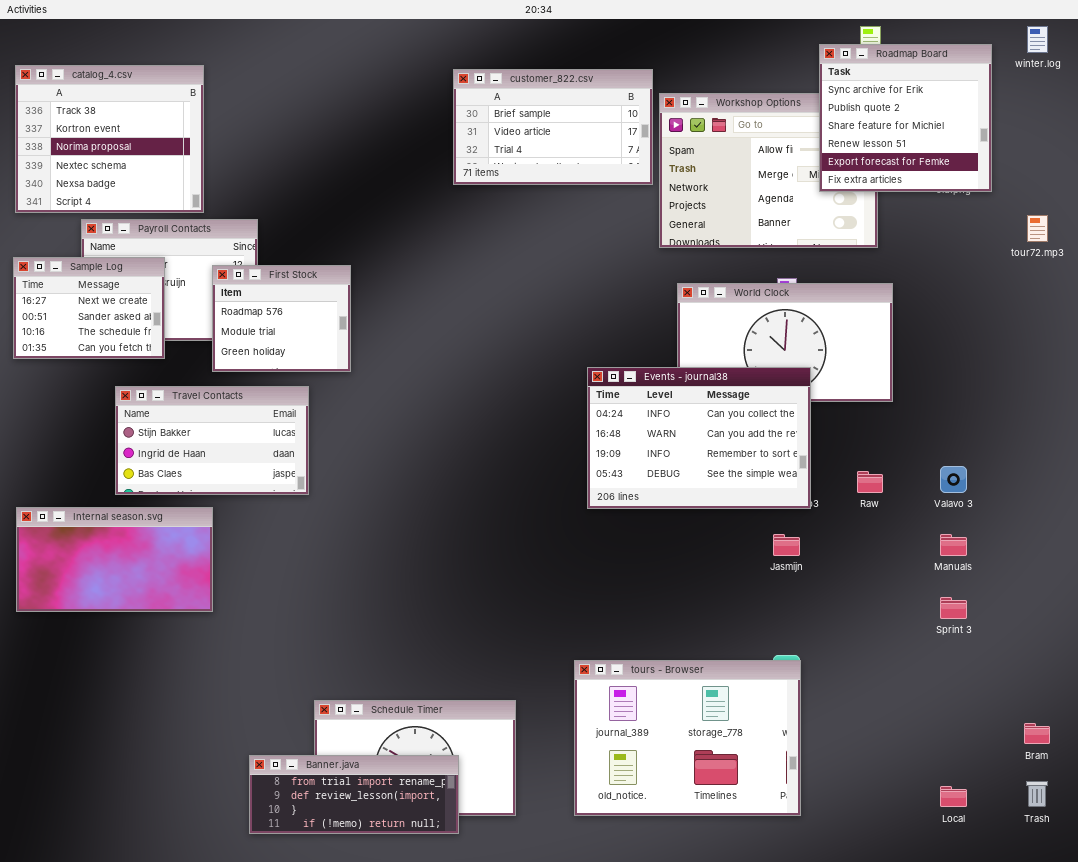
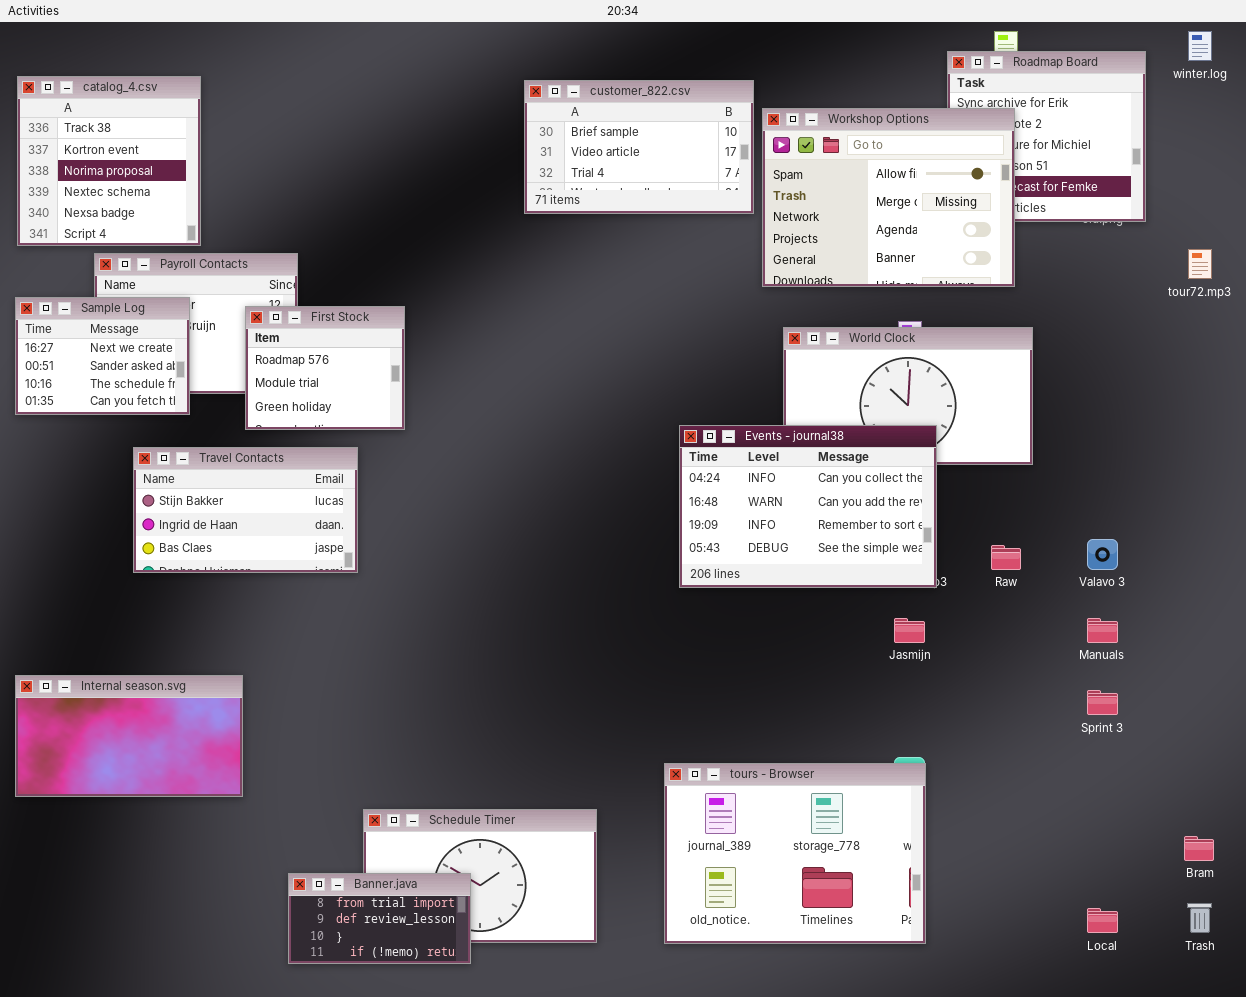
catalog_4.csv: [15,65,204,213] -> [17,76,201,246], resized
Workshop Options: [659,93,878,248] -> [762,108,1015,287], raised
Internal season.svg: [16,507,213,612] -> [15,675,243,797], moved
Banner.java: [249,755,459,834] -> [288,873,471,964], resized

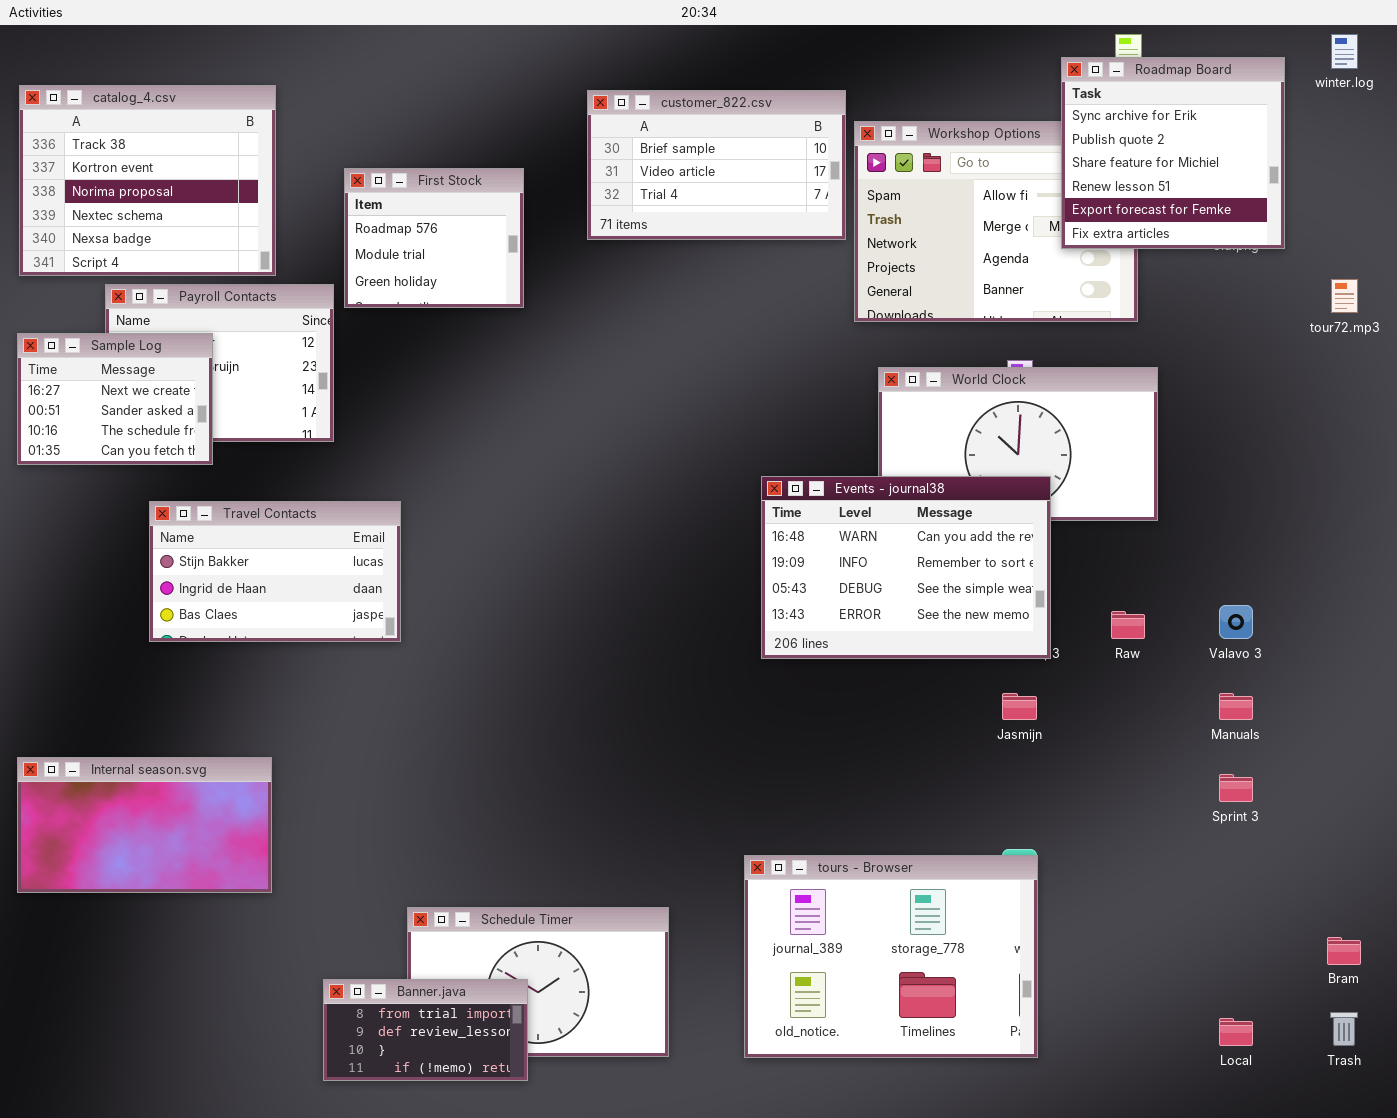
Roadmap Board: [947,51,1146,222] -> [1061,57,1285,249], raised
catalog_4.csv: [17,76,201,246] -> [19,85,276,276], resized
First Stock: [245,306,405,430] -> [344,168,524,308], moved
Events - journal38: [679,425,937,588] -> [761,476,1051,659], scrolled down 1 row

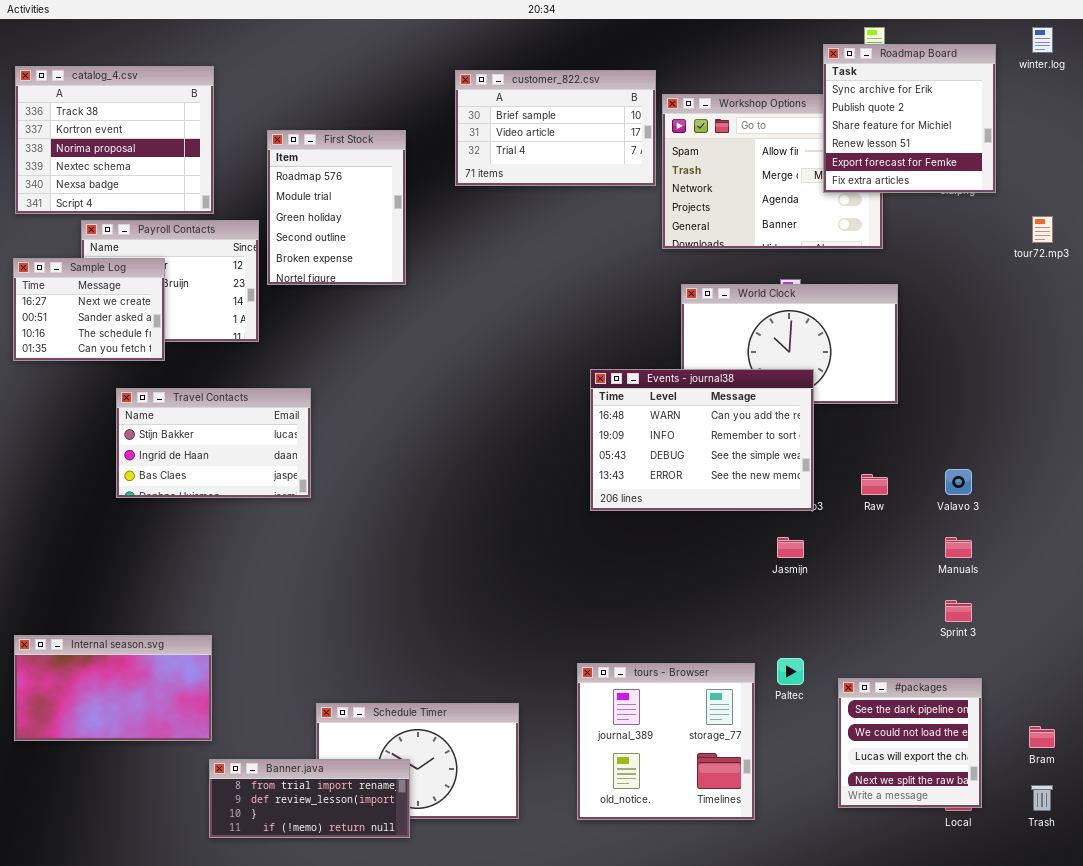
First Stock: [344,168,524,308] -> [267,130,406,285], resized
Internal season.svg: [17,757,272,893] -> [14,635,212,741], moved
tours - Browser: [744,855,1038,1058] -> [577,663,755,820], resized
#packages: none -> [838,678,982,808], opened
Banner.java: [323,979,528,1081] -> [209,759,410,838], resized

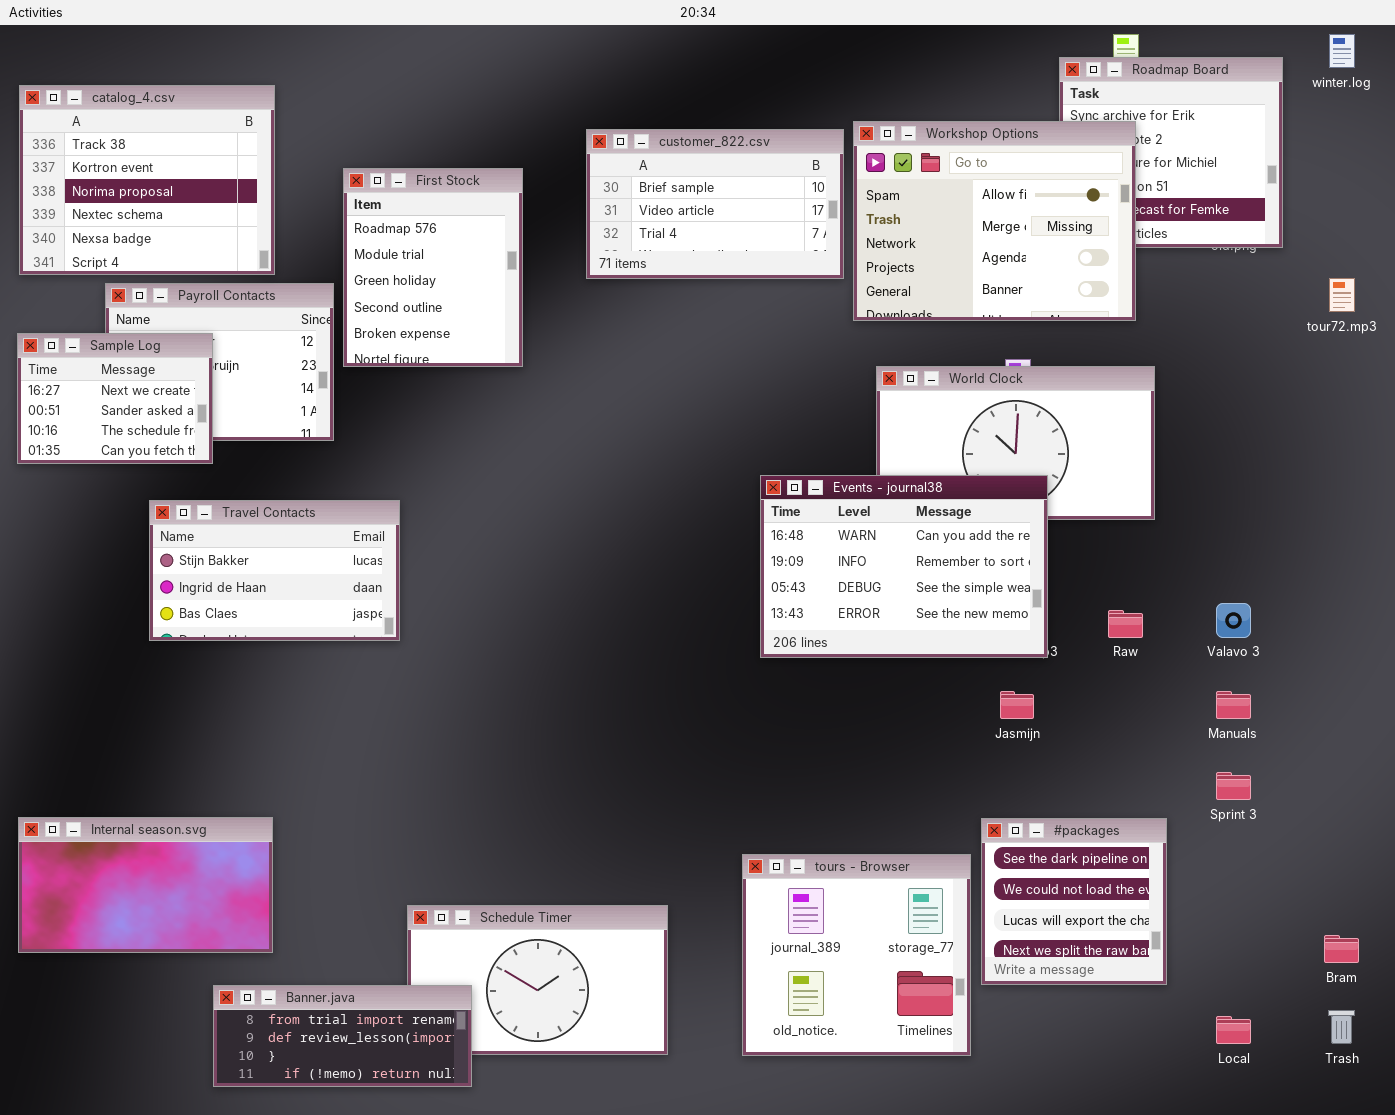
customer_822.csv: [455,70,656,186] -> [586,129,844,279], moved
Workshop Options: [662,94,883,249] -> [853,121,1136,321], raised
#packages: [838,678,982,808] -> [981,818,1167,985], moved
Banner.java: [209,759,410,838] -> [213,985,472,1087], moved

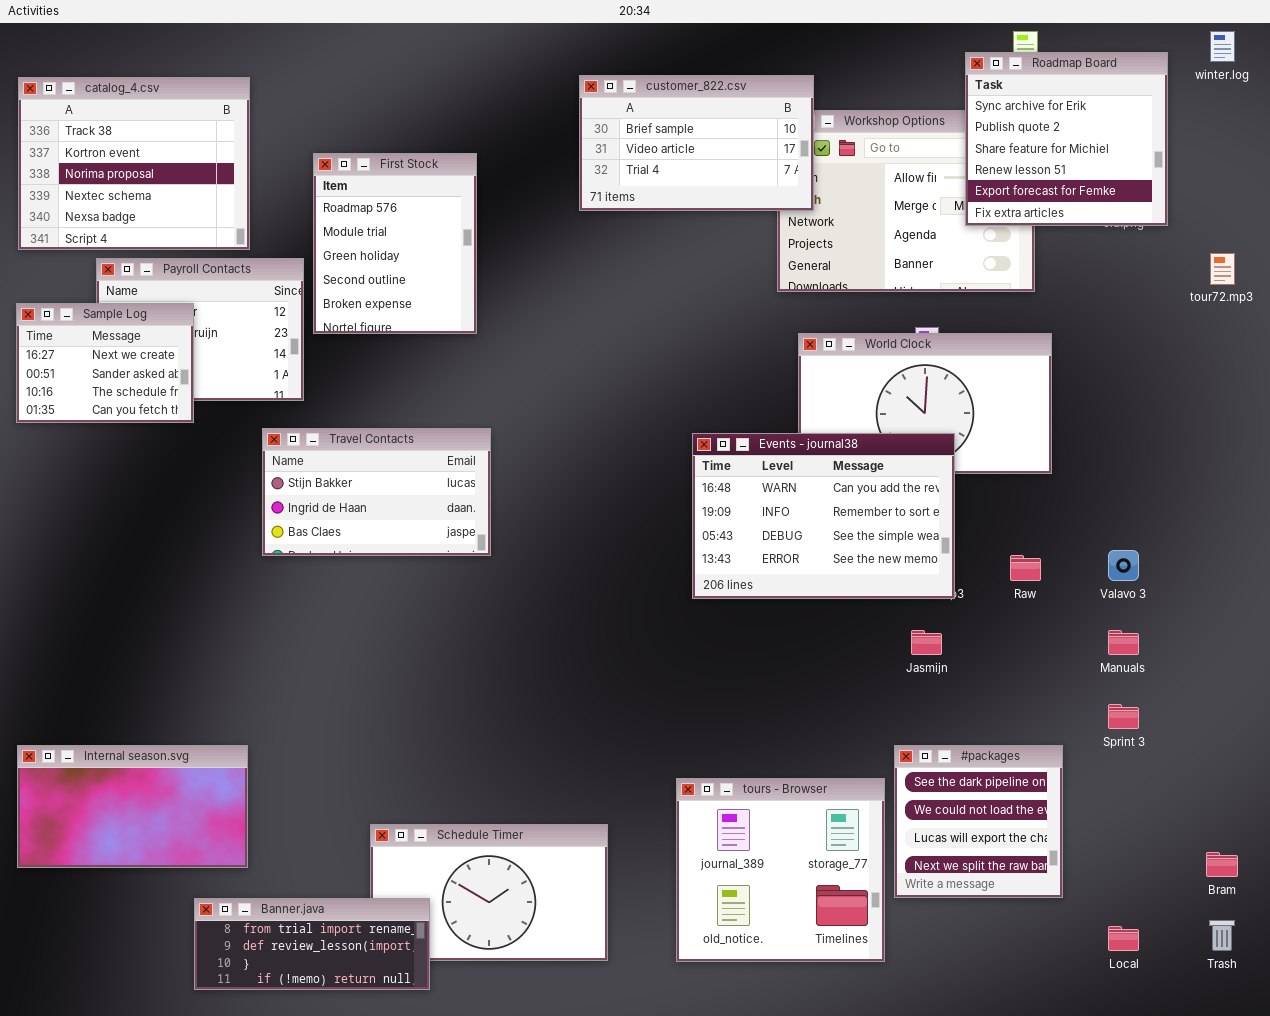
Roadmap Board: [1059,57,1283,248] -> [965,52,1168,226], raised
customer_822.csv: [586,129,844,279] -> [579,75,814,211], moved
Travel Contacts: [149,500,400,641] -> [262,428,491,556], moved

